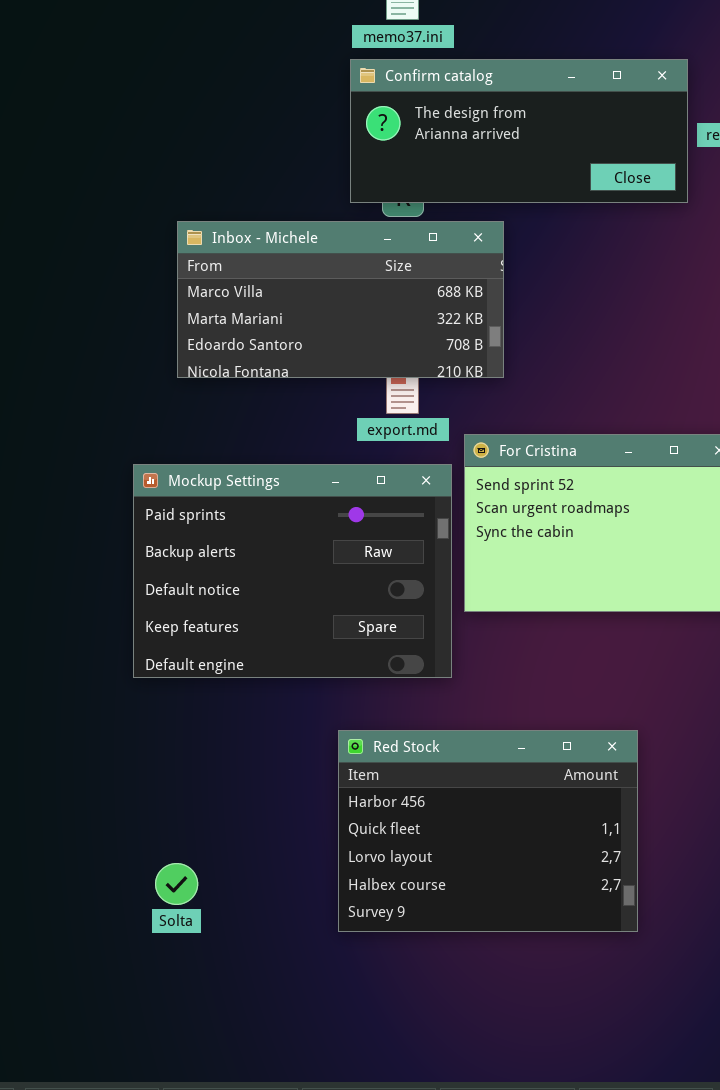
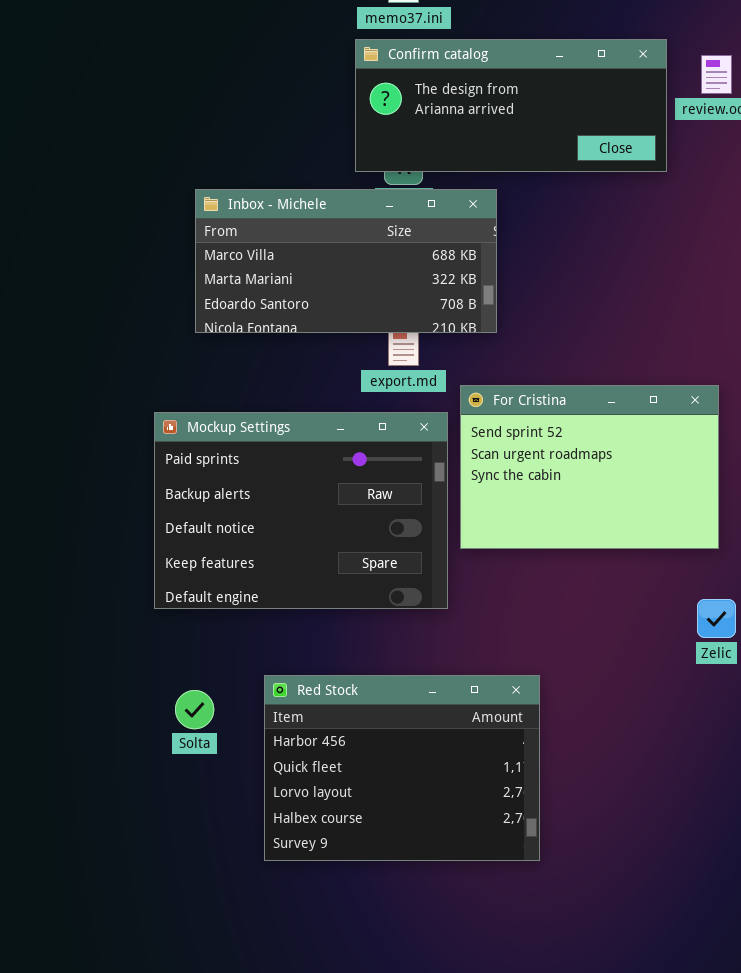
Red Stock: [338,730,638,932] -> [264,675,540,861], moved
Solta: [155,863,198,905] -> [175,690,214,729], moved

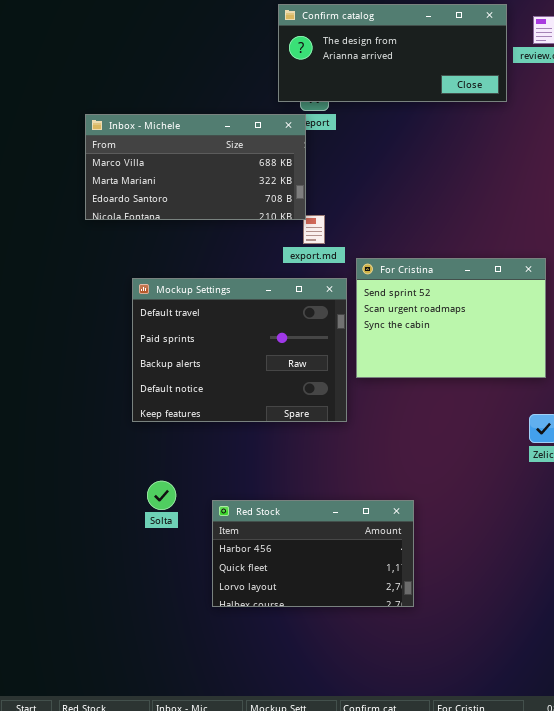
Inbox - Michele: [195,189,497,333] -> [85,114,306,220], moved
Mockup Settings: [154,412,448,609] -> [132,278,347,422], scrolled up 1 row
Red Stock: [264,675,540,861] -> [212,500,414,607], resized

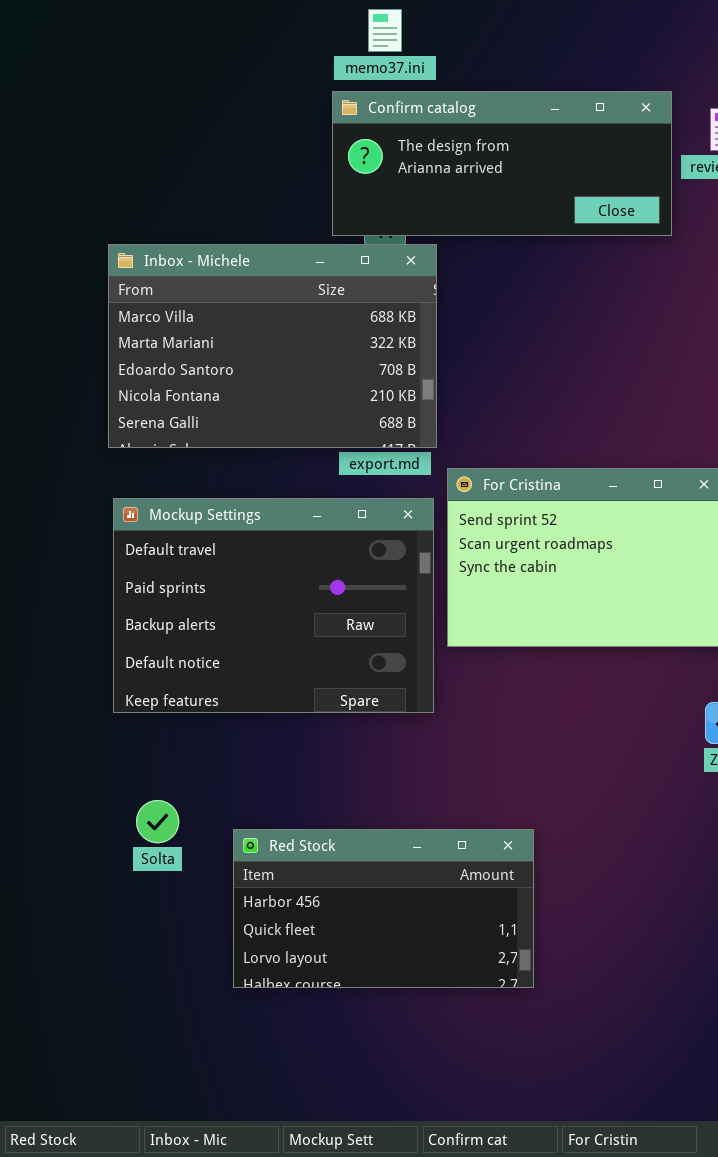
Inbox - Michele: [85,114,306,220] -> [108,244,437,448], moved, resized

